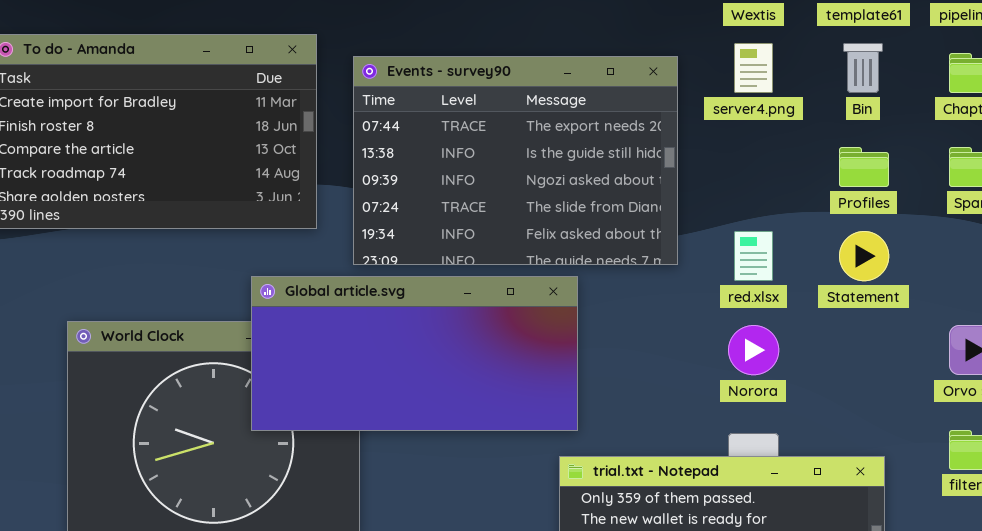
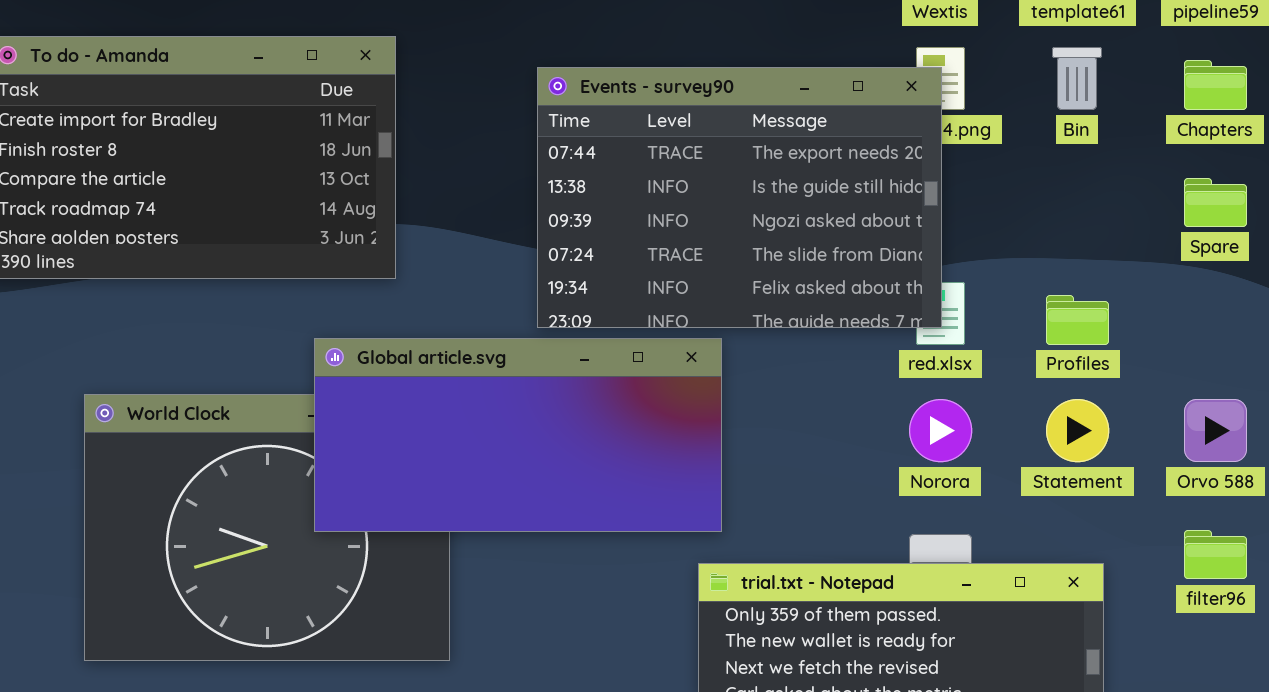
Events - survey90: [353,56,678,265] -> [537,67,942,328], moved
Profiles: [839,147,889,187] -> [1046,295,1109,345], moved
Statement: [839,231,889,281] -> [1046,399,1109,462], moved

